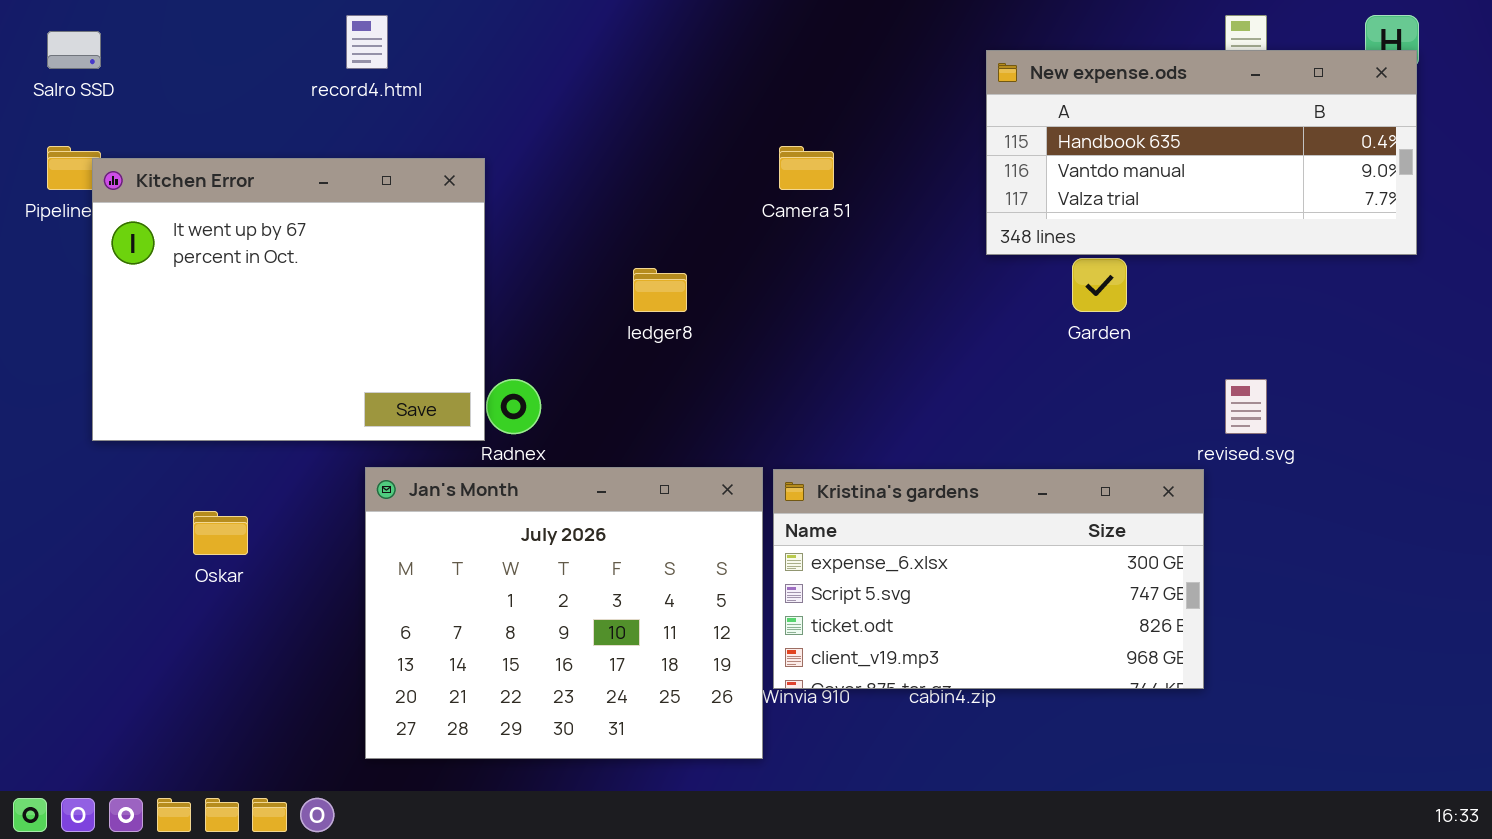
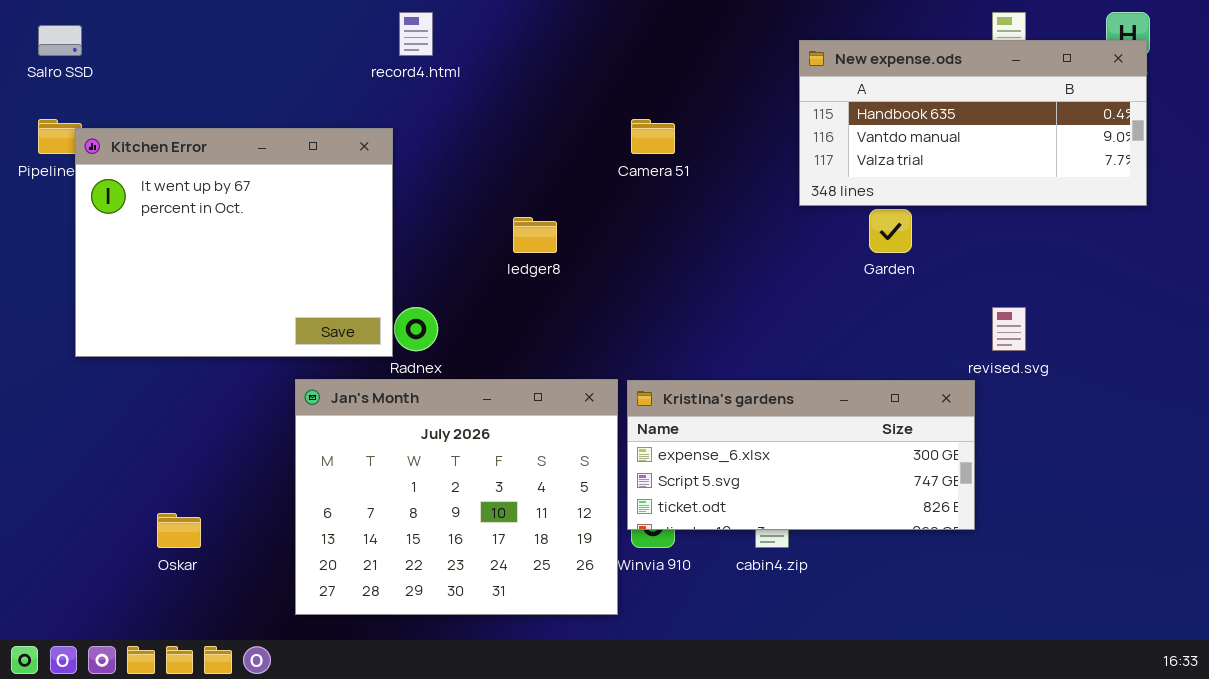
record4.html: [346,15,388,69] -> [399,12,433,56], moved
Kristina's gardens: [773,469,1204,689] -> [627,380,975,530], resized
Oskar: [193,511,248,555] -> [157,513,201,548], moved

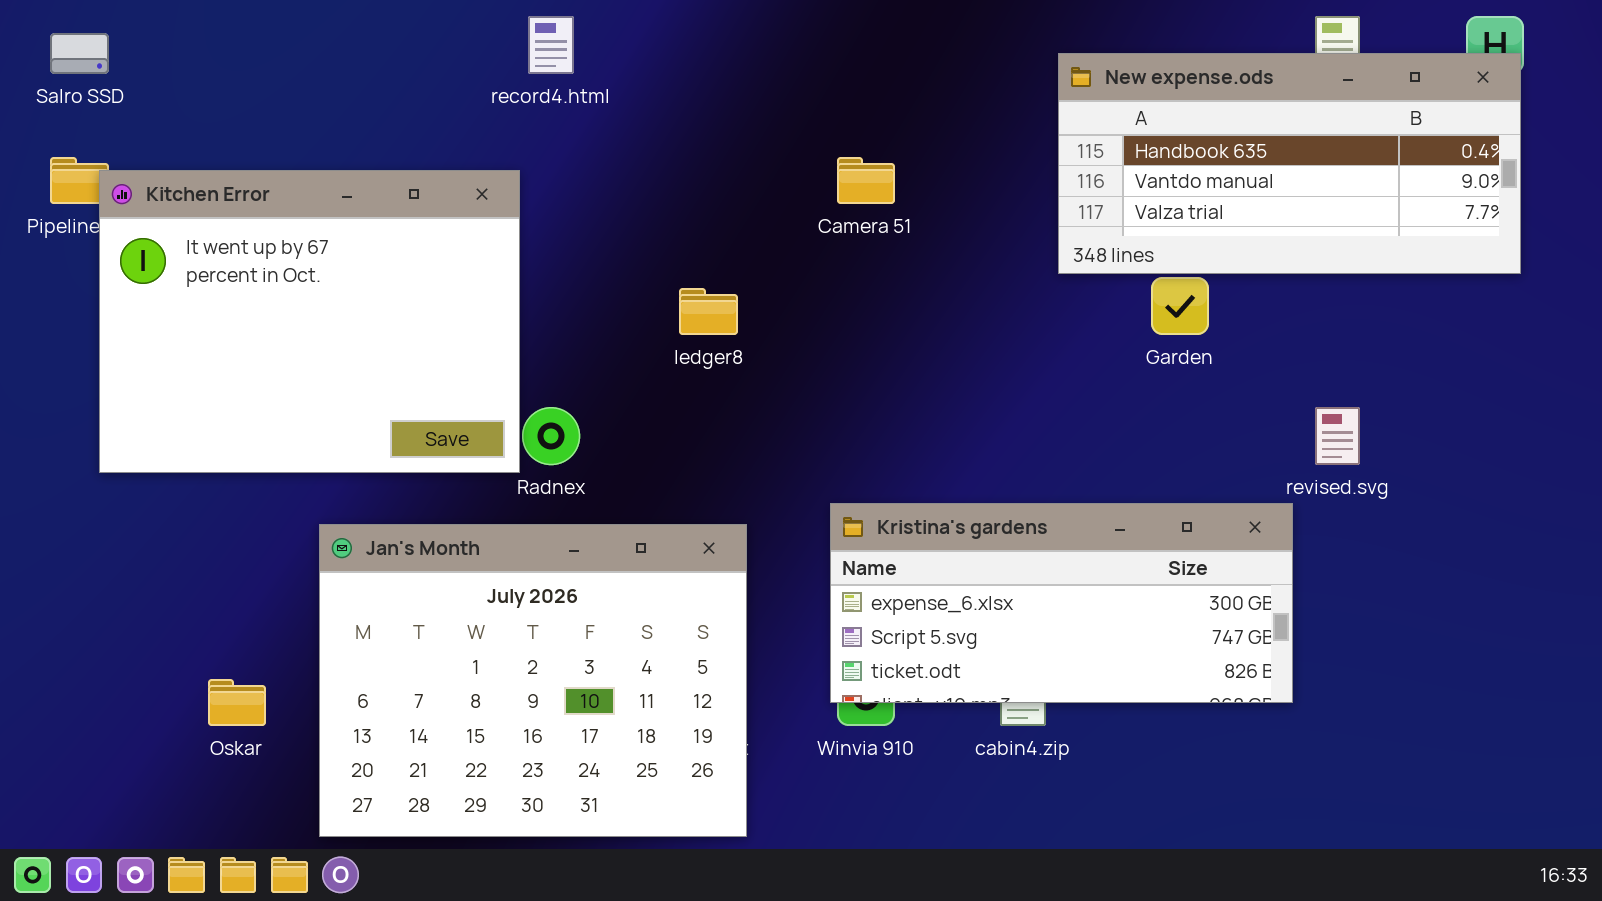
Jan's Month: [295,379,618,615] -> [319,524,747,837], moved

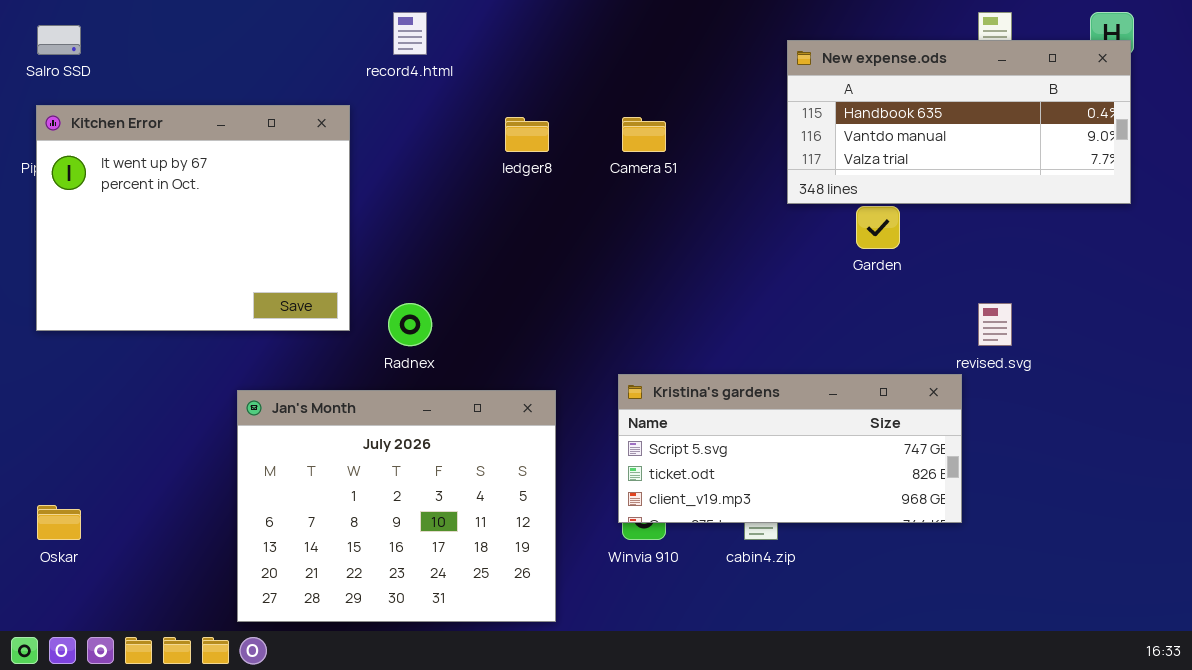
Kitchen Error: [99,170,520,473] -> [36,105,350,331], moved
ledger8: [679,288,738,335] -> [505,117,549,152], moved
Kristina's gardens: [830,503,1293,703] -> [618,374,962,523], scrolled down 1 row
Oskar: [208,679,266,726] -> [37,505,81,540], moved

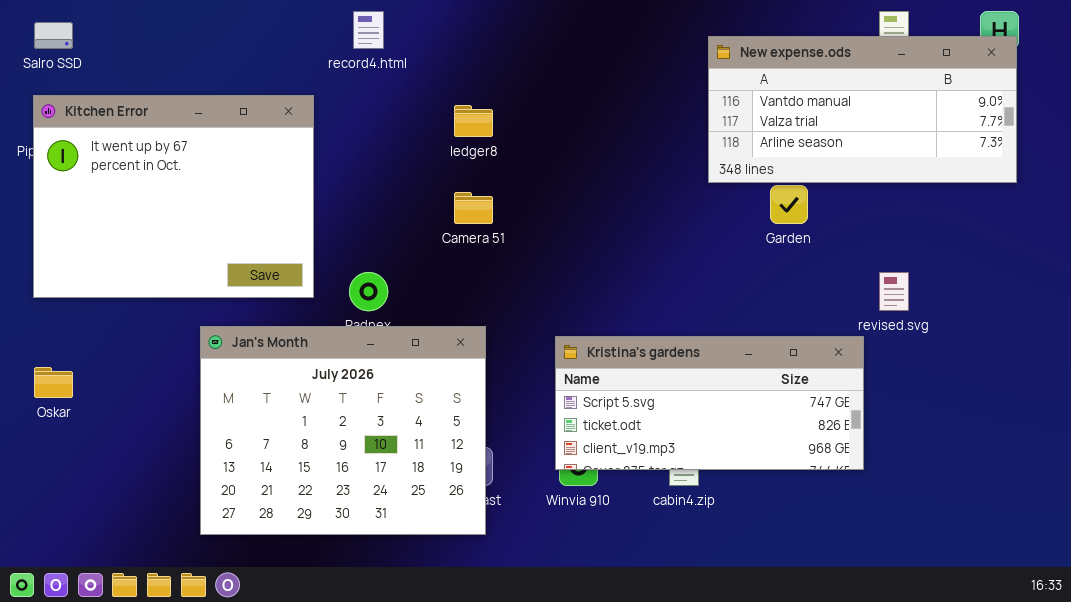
New expense.ods: [787,40,1131,204] -> [708,36,1017,183], scrolled down 1 row
Camera 51: [622,117,666,152] -> [454,192,493,224], moved
Jan's Month: [237,390,556,622] -> [200,326,486,535], moved
Oskar: [37,505,81,540] -> [34,367,73,398], moved

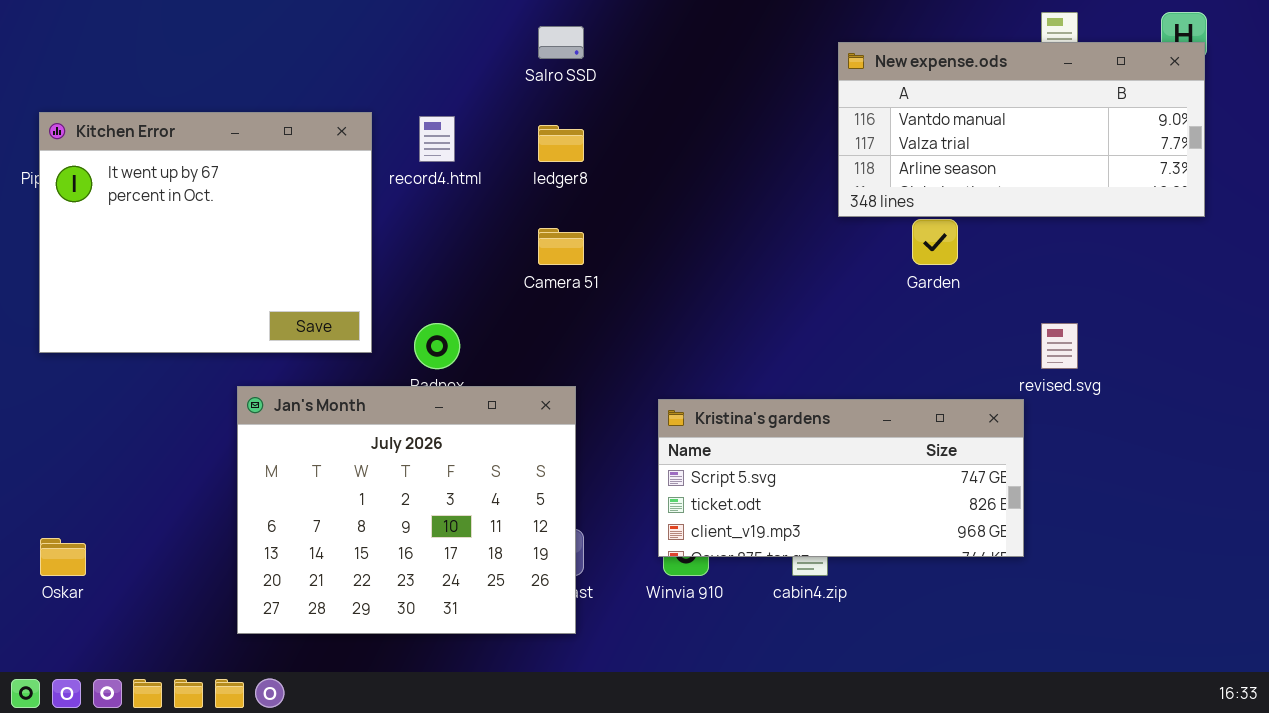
record4.html: [353,11,384,49] -> [419,116,455,162], moved
Salro SSD: [34,22,73,49] -> [538,26,584,59], moved
Oskar: [34,367,73,398] -> [40,538,86,576], moved

